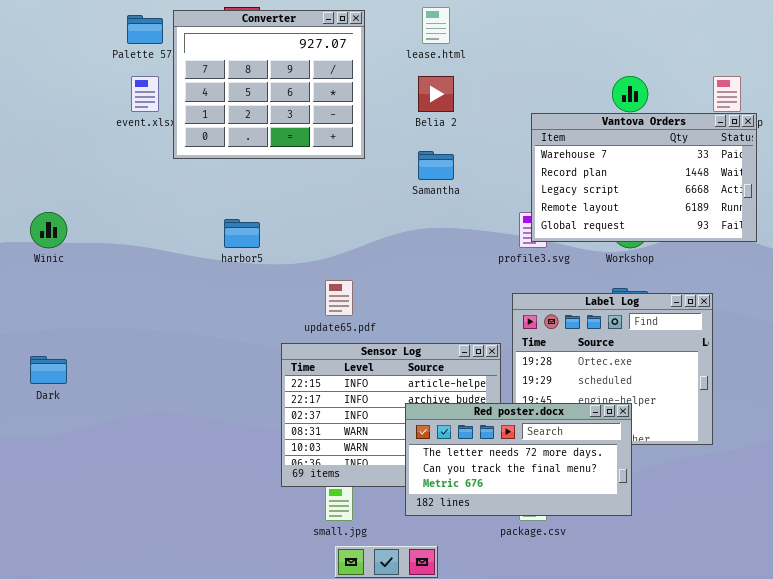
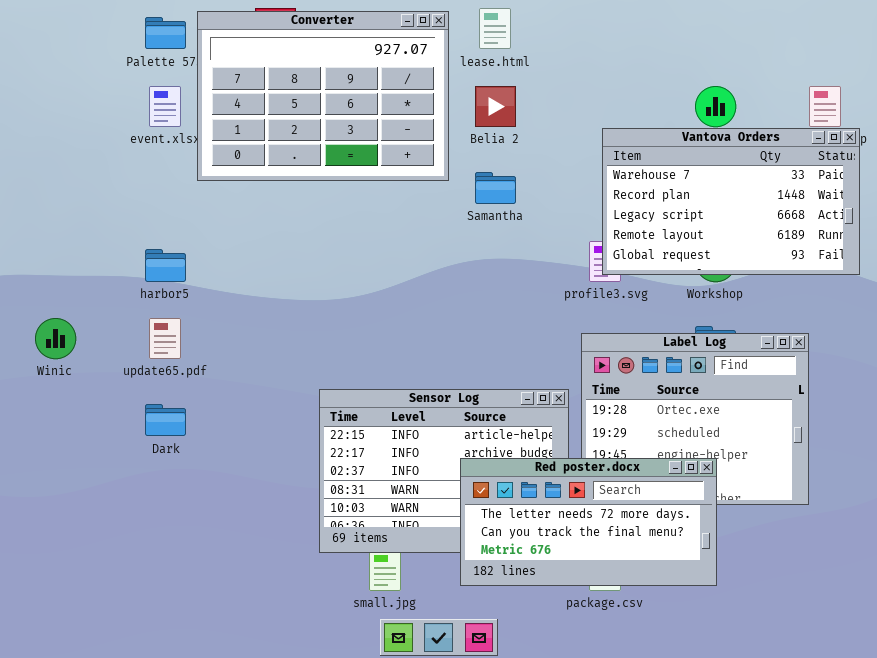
Converter: [173,10,365,159] -> [197,11,449,181], resized
Winic: [30,212,67,248] -> [35,318,76,359], moved
harbor5: [224,219,260,248] -> [145,249,186,282], moved
update65.pdf: [325,280,353,316] -> [149,318,181,359], moved
Dark: [30,356,67,384] -> [145,404,186,436], moved

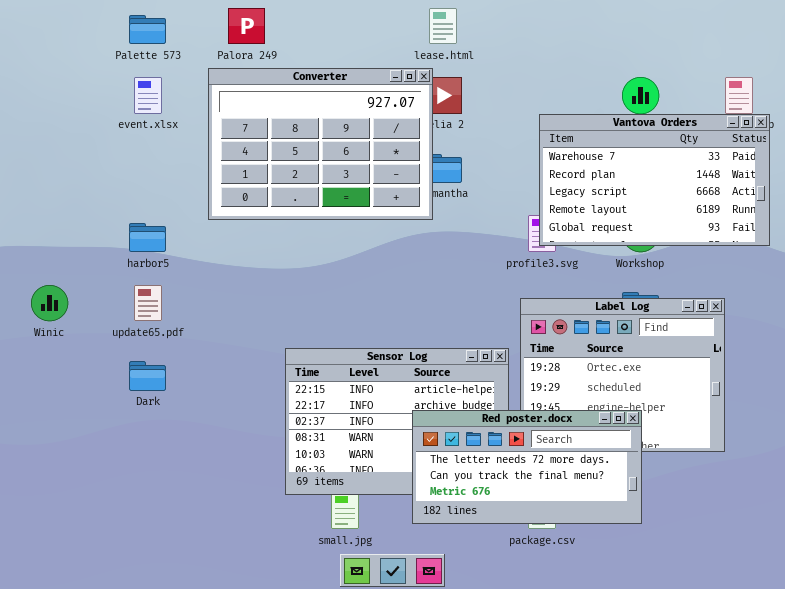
Converter: [197,11,449,181] -> [208,68,433,220], moved

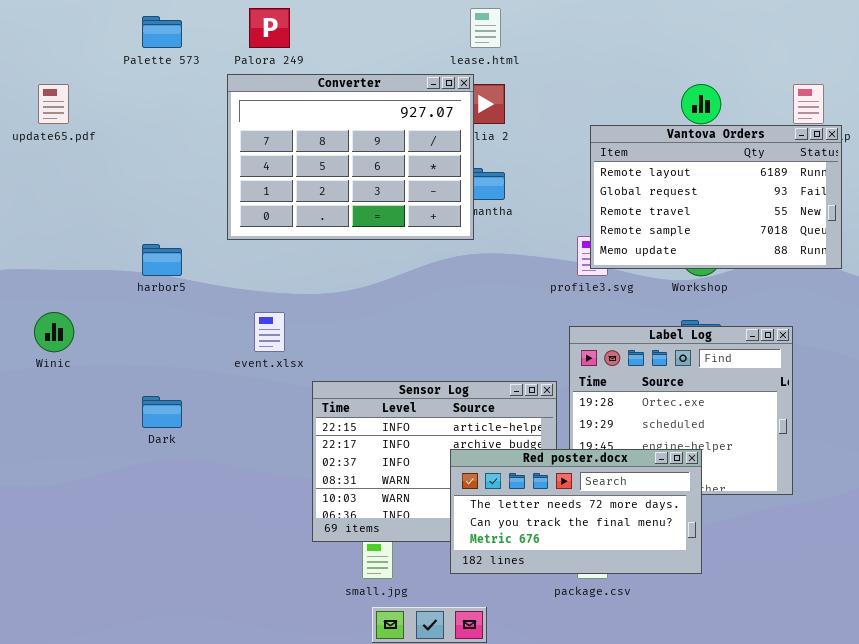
event.xlsx: [134,77,162,114] -> [254,312,285,352], moved
Vantova Orders: [539,114,770,246] -> [590,125,842,269], scrolled down 3 rows
update65.pdf: [134,285,162,321] -> [38,84,69,124], moved

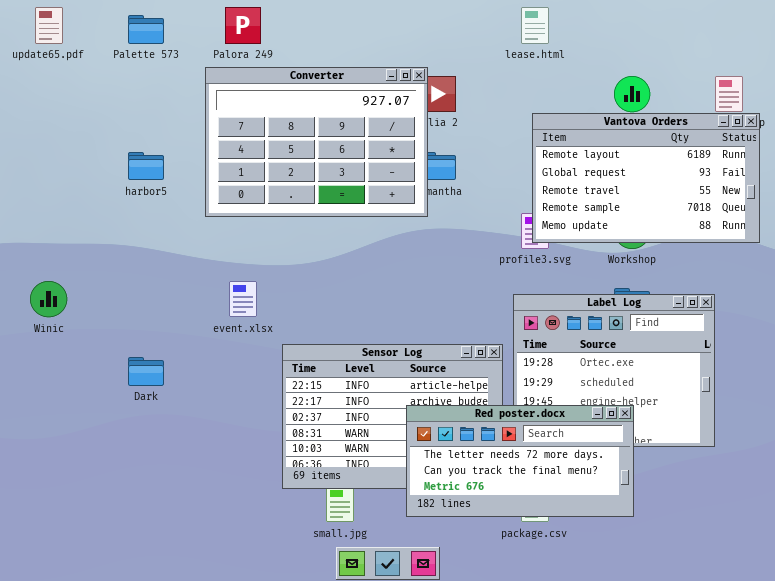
lease.html: [470,8,501,48] -> [521,7,549,44], moved
update65.pdf: [38,84,69,124] -> [35,7,63,44], moved
harbor5: [142,244,182,276] -> [128,152,164,180], moved

